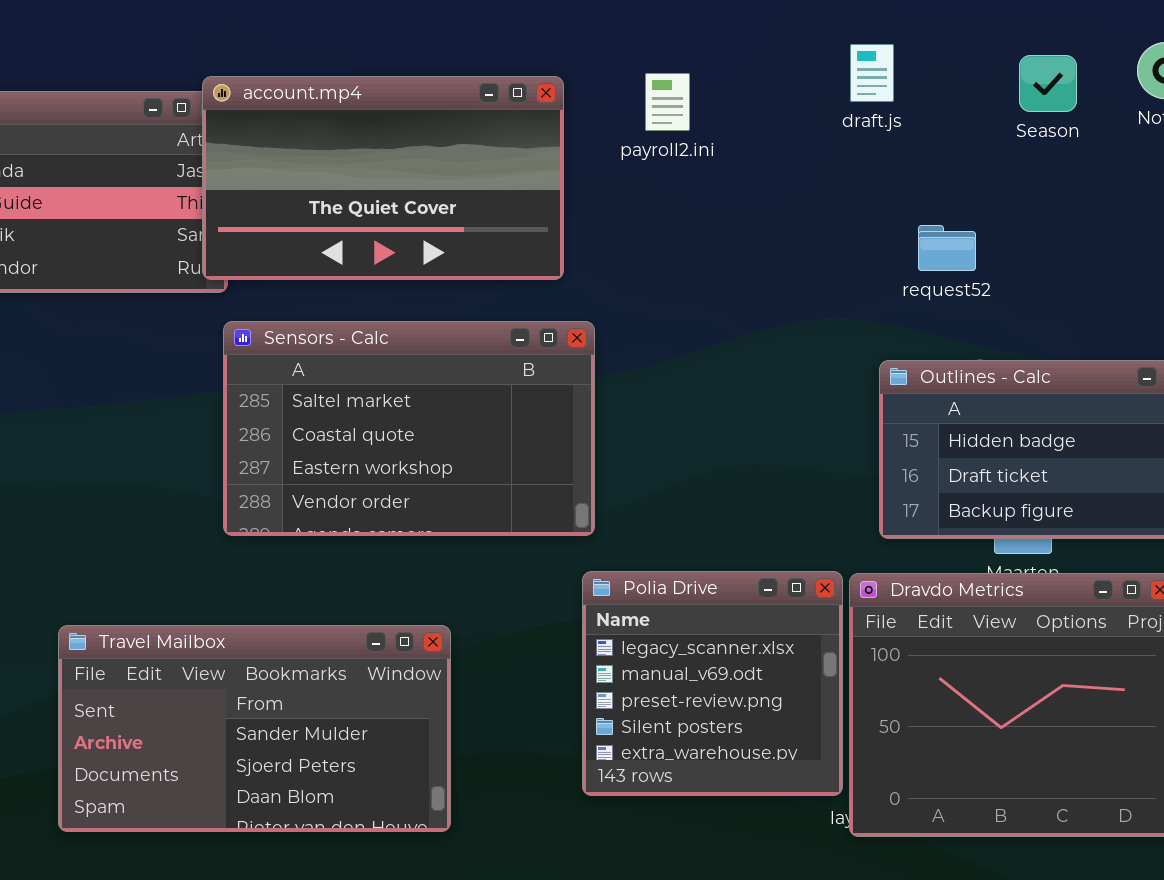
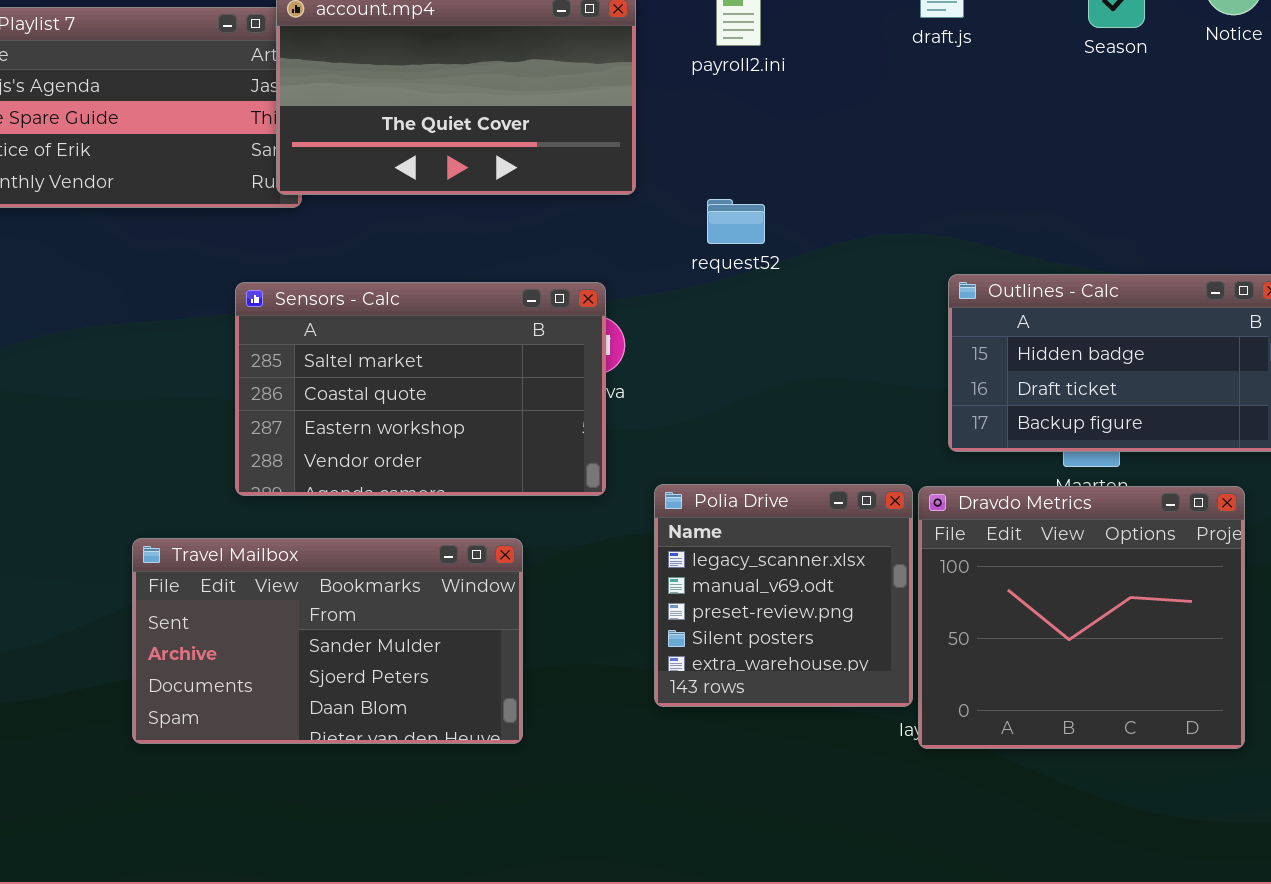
request52: [918,225,976,271] -> [707,199,765,244], moved
Sensors - Calc: [223,321,595,536] -> [235,282,606,496], moved

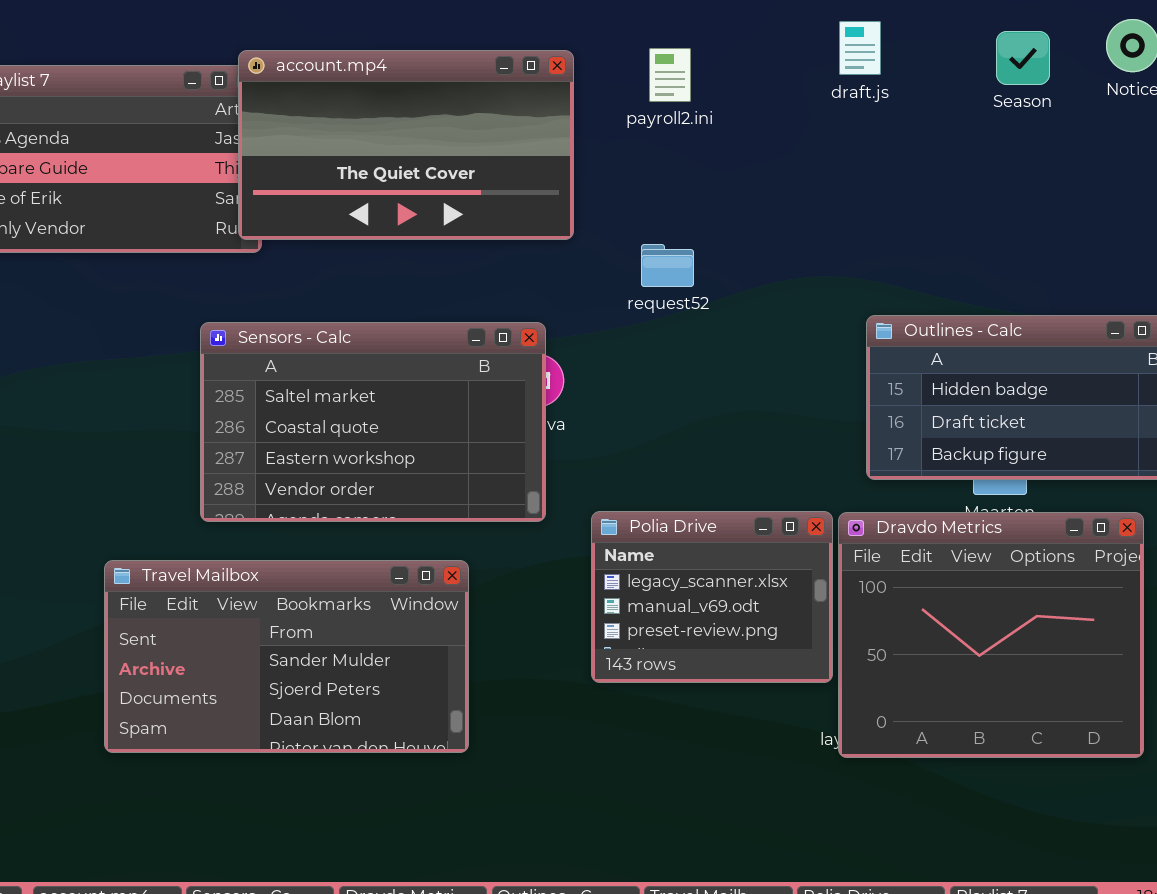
Polia Drive: [654,484,913,707] -> [591,511,833,683], resized

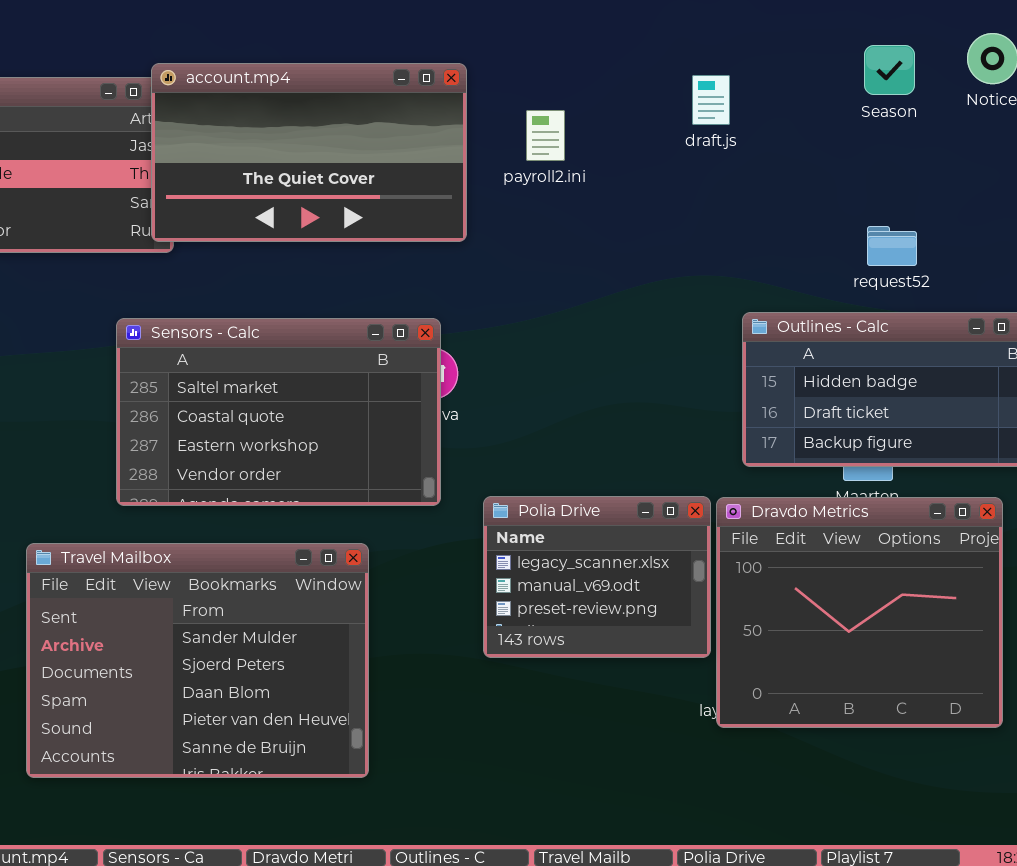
draft.js: [839,21,881,75] -> [692,75,730,125], moved
payroll2.ini: [649,48,691,102] -> [526,110,565,161], moved
request52: [641,244,694,287] -> [867,226,917,266], moved
Travel Mailbox: [104,560,469,753] -> [26,543,369,778], resized

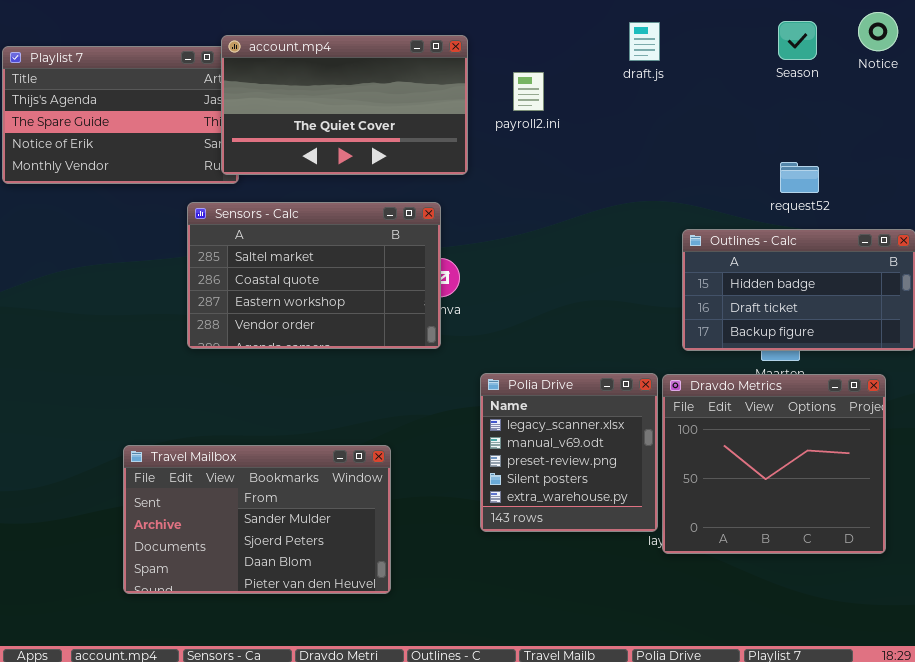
draft.js: [692,75,730,125] -> [629,22,660,61], moved
Sensors - Calc: [116,318,441,506] -> [187,202,441,349], moved
Polia Drive: [483,496,711,658] -> [480,373,658,532], resized
Travel Mailbox: [26,543,369,778] -> [123,445,391,594], resized

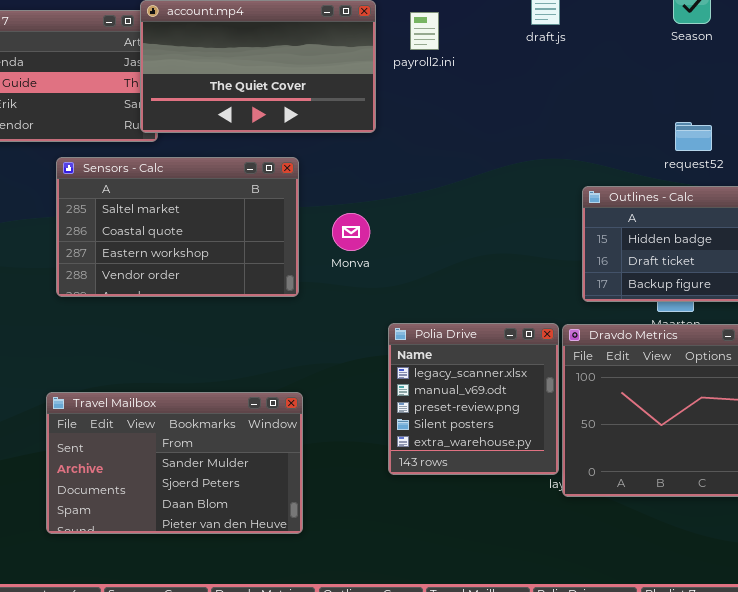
payroll2.ini: [513,72,544,111] -> [410,12,439,50], moved
Sensors - Calc: [187,202,441,349] -> [56,157,299,297], moved

